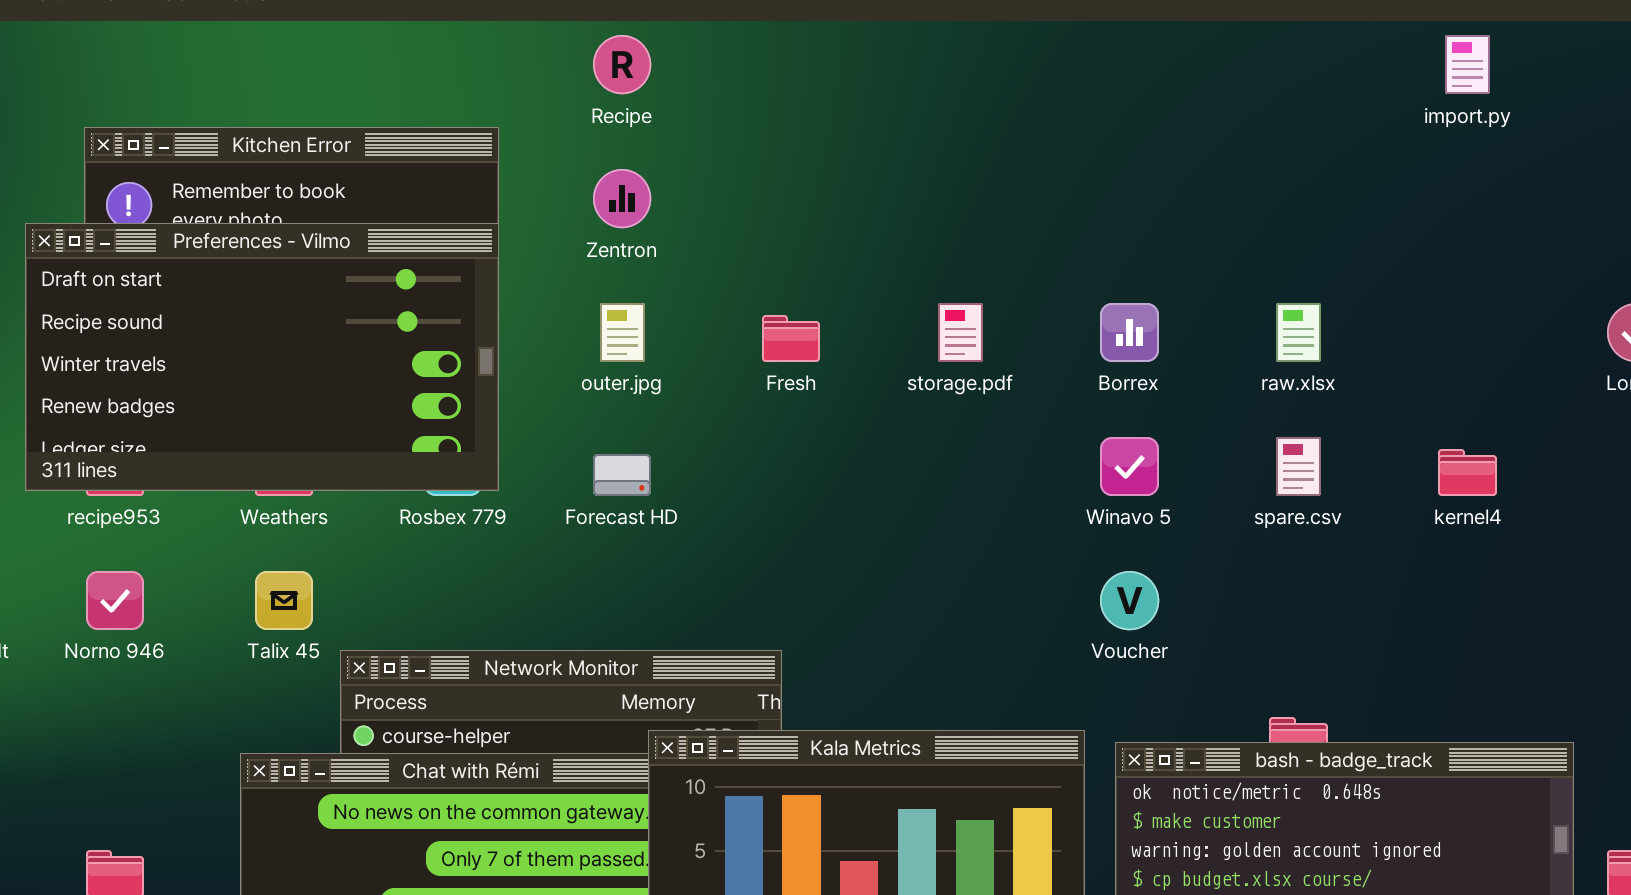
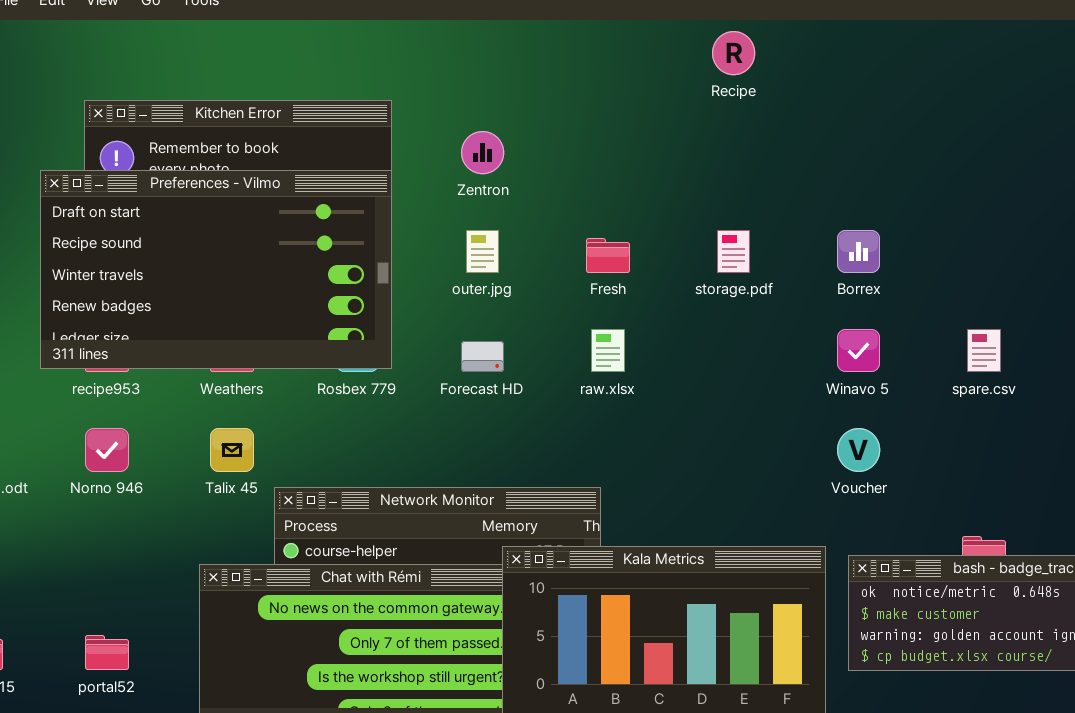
Recipe: [593,35,651,94] -> [712,31,755,75], moved
raw.xlsx: [1276,303,1321,362] -> [591,329,625,372], moved

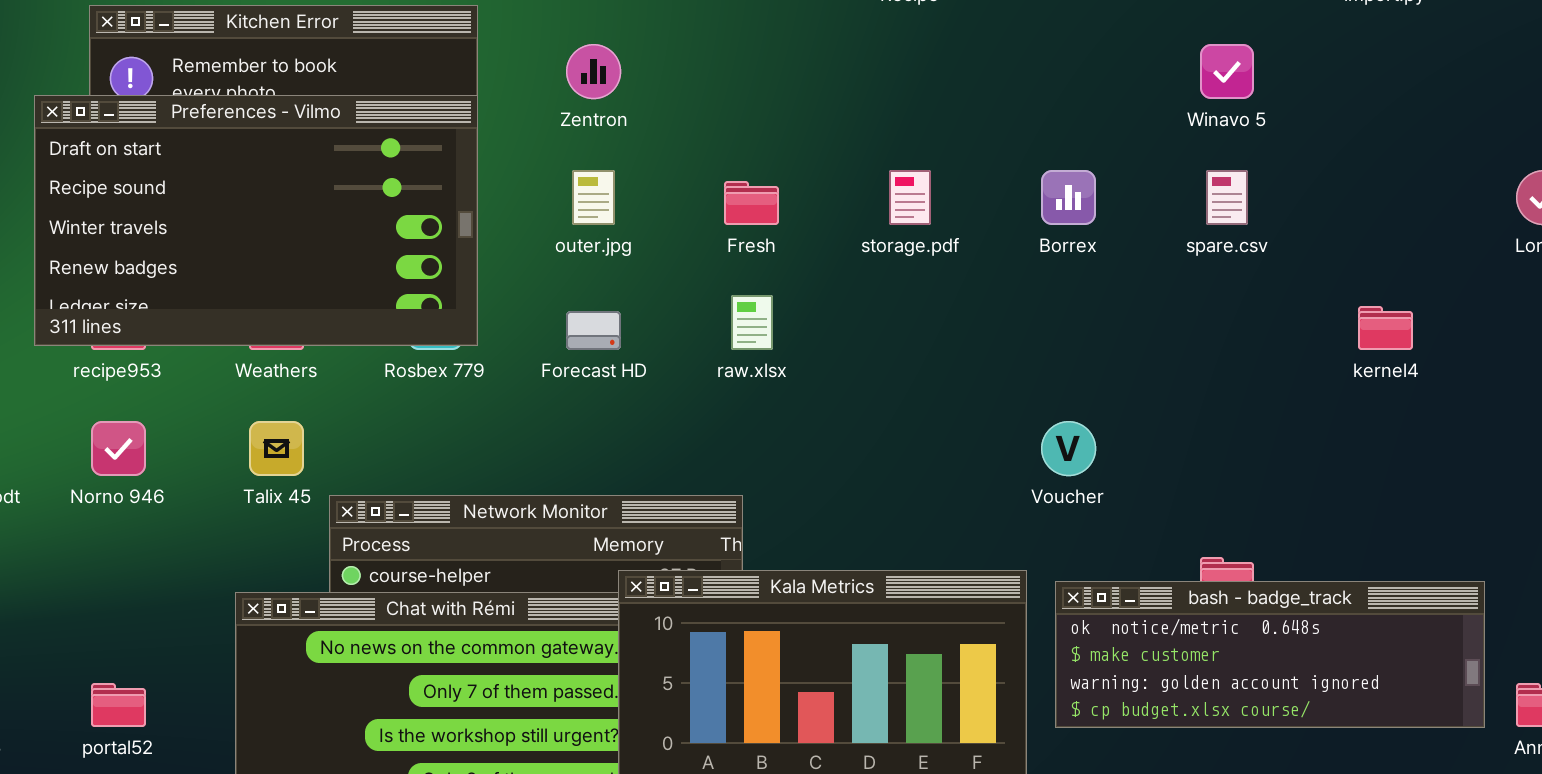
Winavo 5: [837,329,880,372] -> [1200,44,1254,99], moved
spare.csv: [967,329,1001,372] -> [1206,170,1248,225], moved

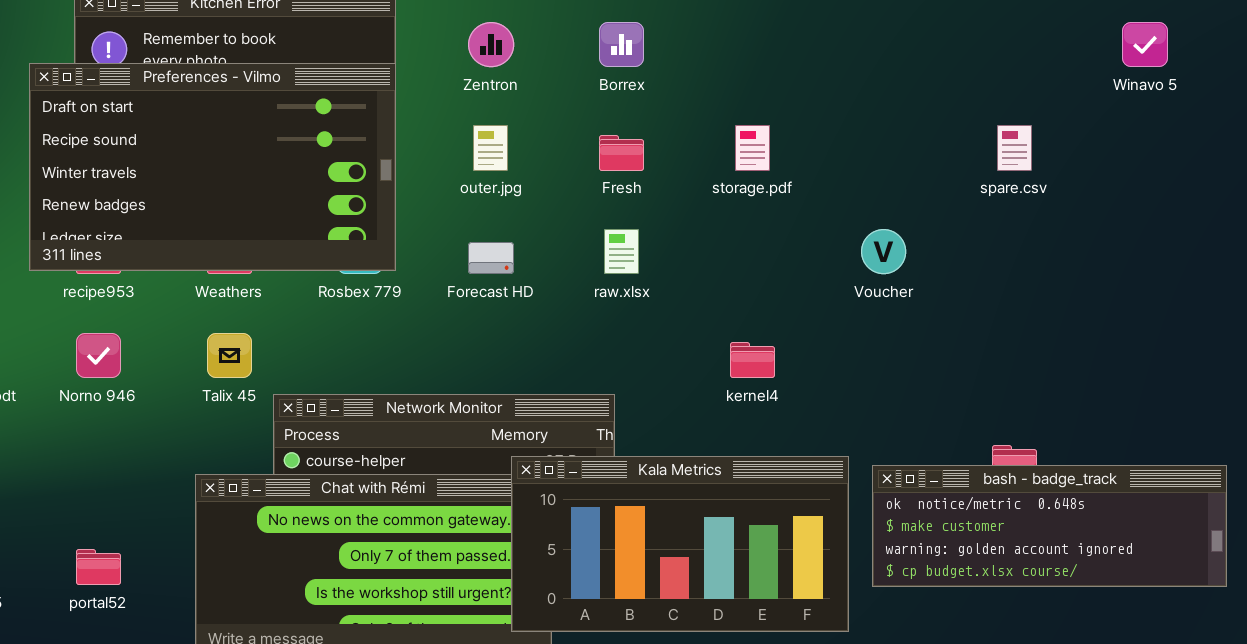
Winavo 5: [1200,44,1254,99] -> [1122,22,1168,67], moved
Borrex: [1041,170,1096,225] -> [599,22,644,67], moved
kernel4: [1358,306,1413,350] -> [730,342,775,378], moved
Voucher: [1041,421,1096,476] -> [861,229,906,274], moved

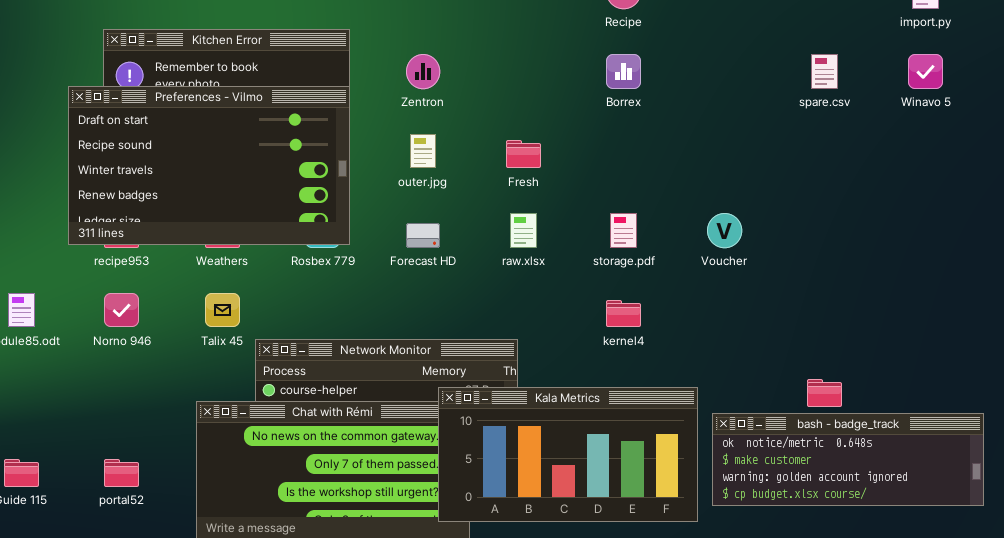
Borrex: [599,22,644,67] -> [606,54,641,89], moved
storage.pdf: [735,125,770,171] -> [610,213,637,248], moved
spare.csv: [997,125,1032,171] -> [811,54,838,89], moved
bash - badge_track: [872,465,1227,587] -> [712,413,984,506], moved

